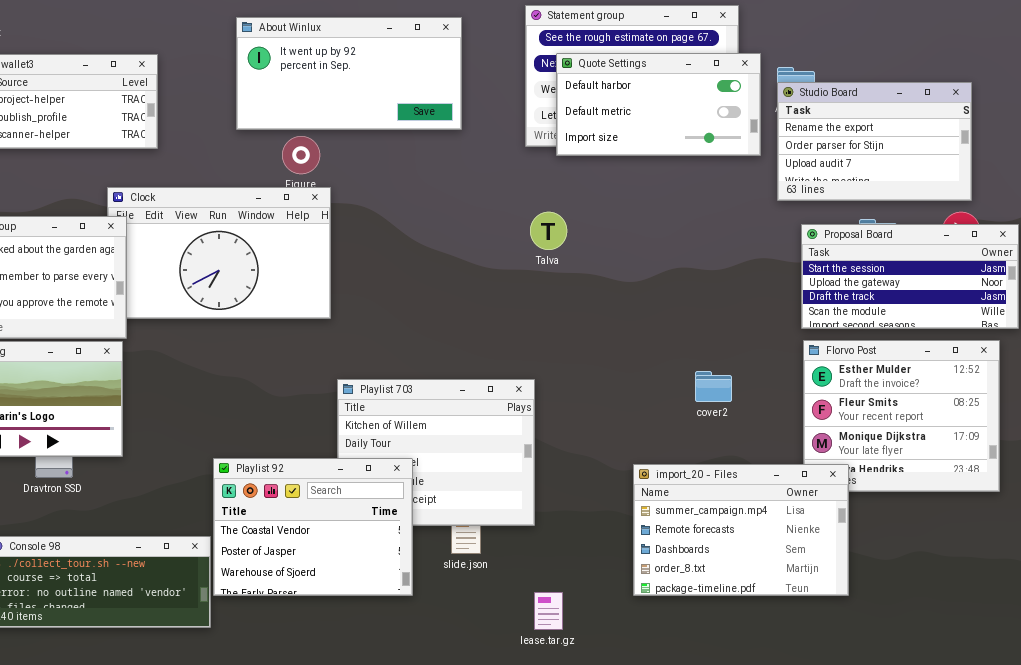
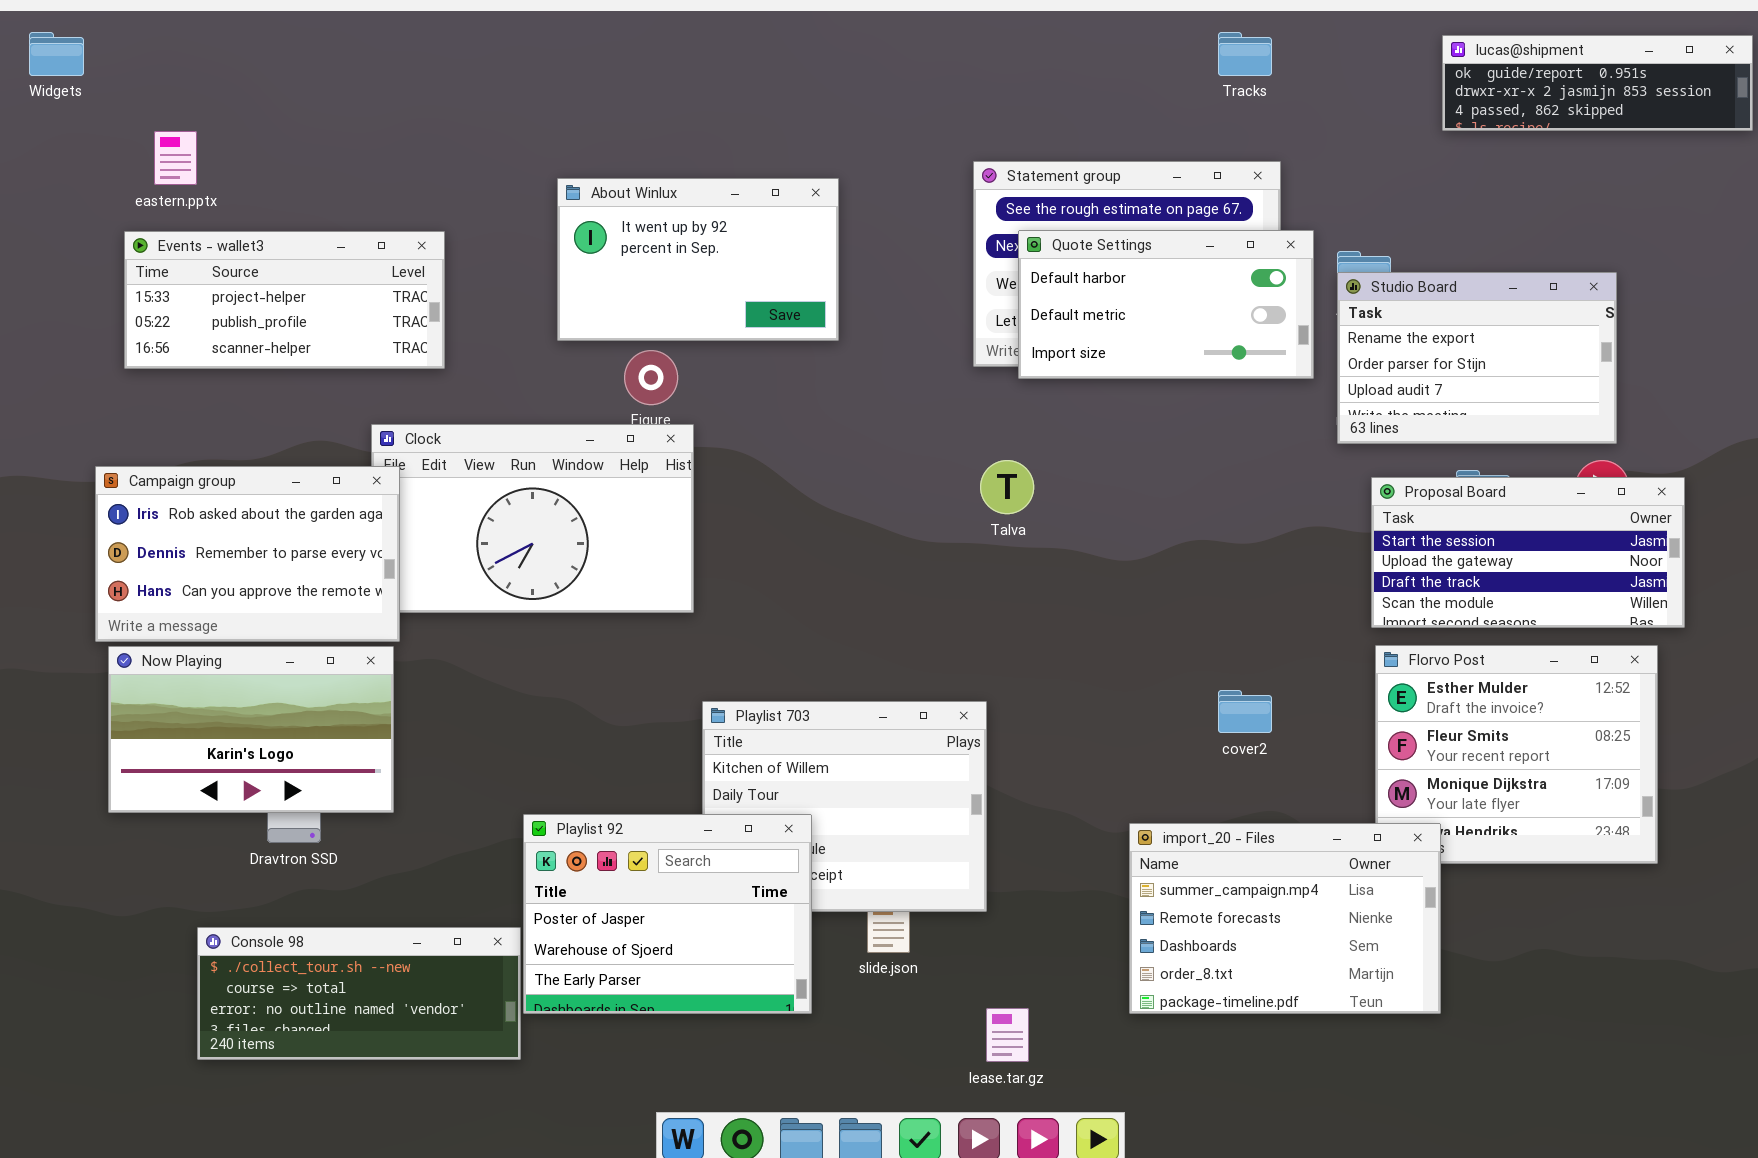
About Winlux: [236,17,462,130] -> [557,178,839,341], resized
Playlist 92: [213,458,413,596] -> [523,814,812,1014], scrolled down 1 row

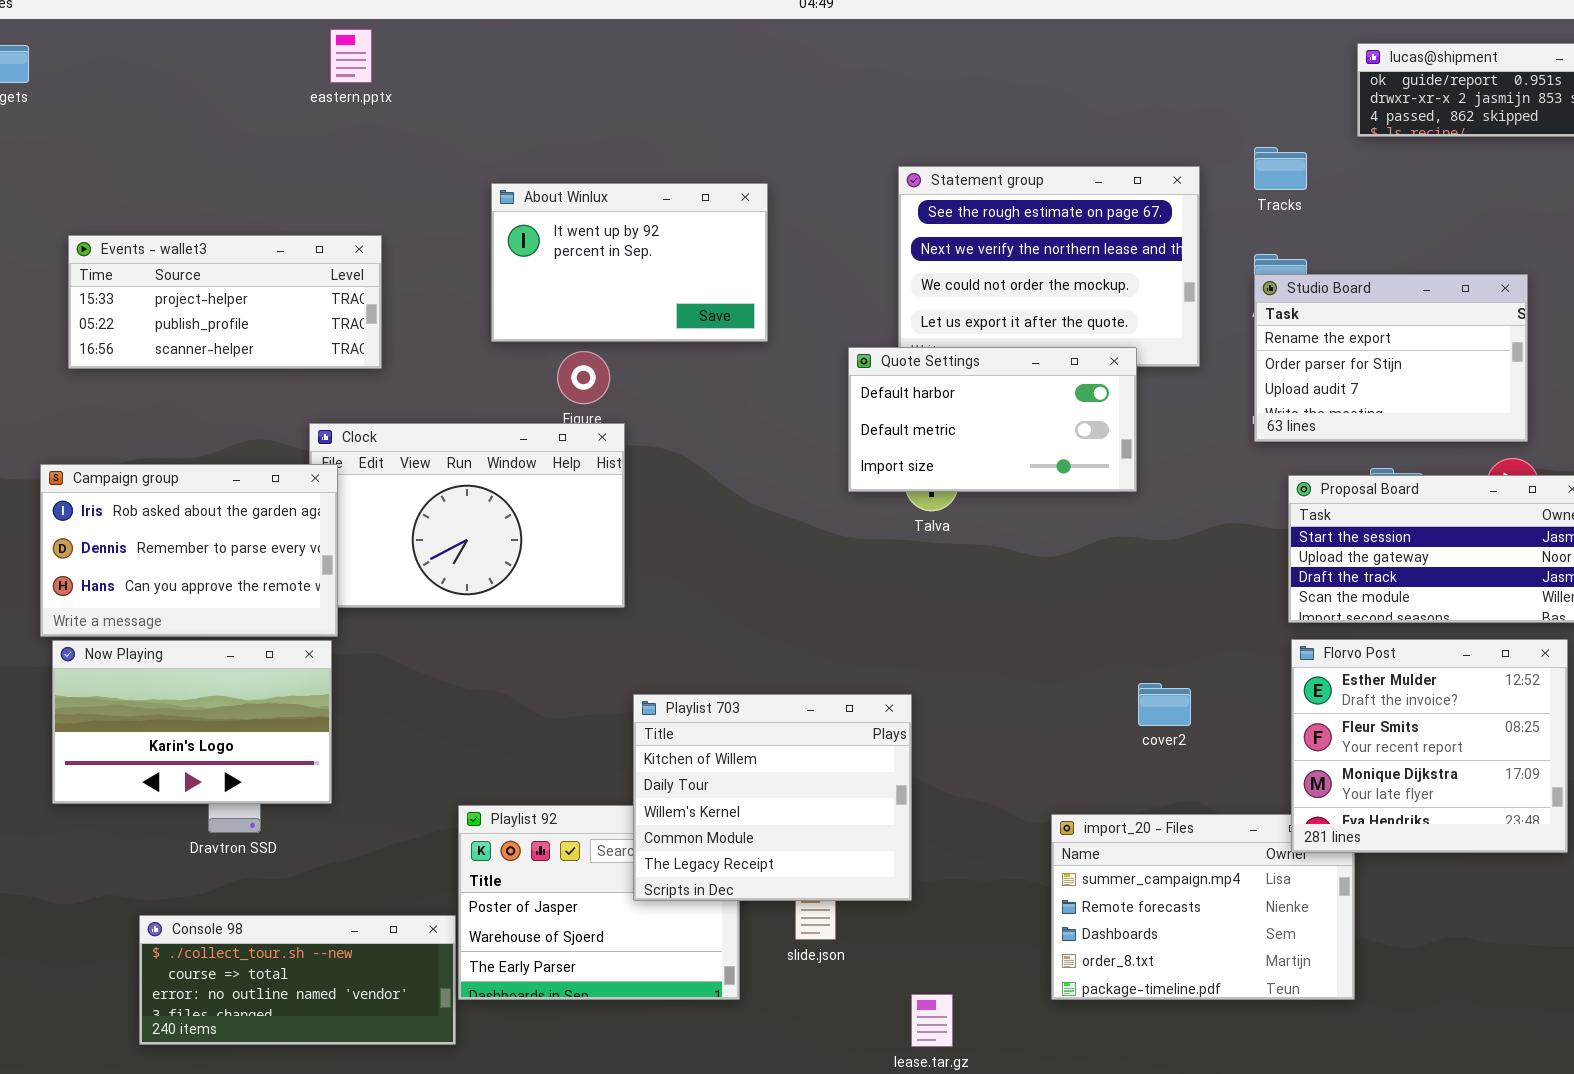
Tracks: [1218,32,1272,76] -> [1254,147,1307,190], moved
eastern.pptx: [154,131,197,185] -> [330,29,372,83], moved
Quote Settings: [1018,230,1314,379] -> [848,347,1137,492], moved
Florvo Post: [1375,645,1658,864] -> [1291,639,1568,853], raised
Playlist 703: [702,701,987,912] -> [633,694,912,901], raised

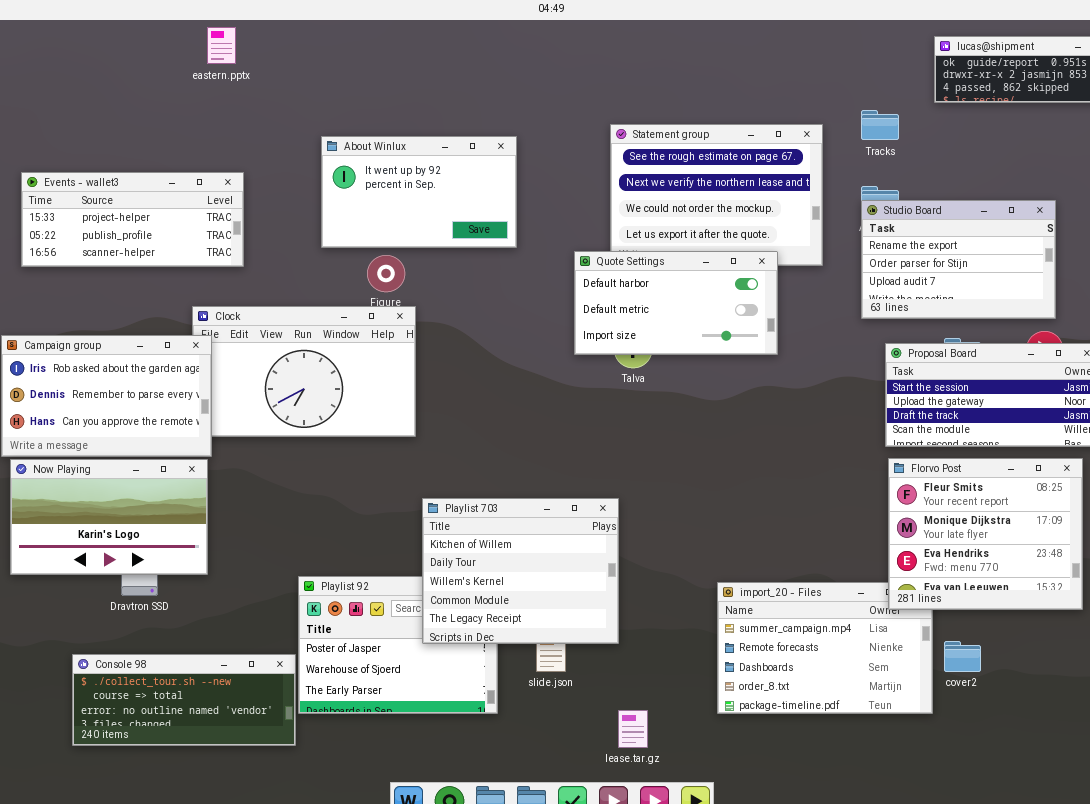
Florvo Post: [1291,639,1568,853] -> [888,458,1083,610], scrolled down 1 row
cover2: [1138,683,1191,726] -> [944,641,981,672], moved

